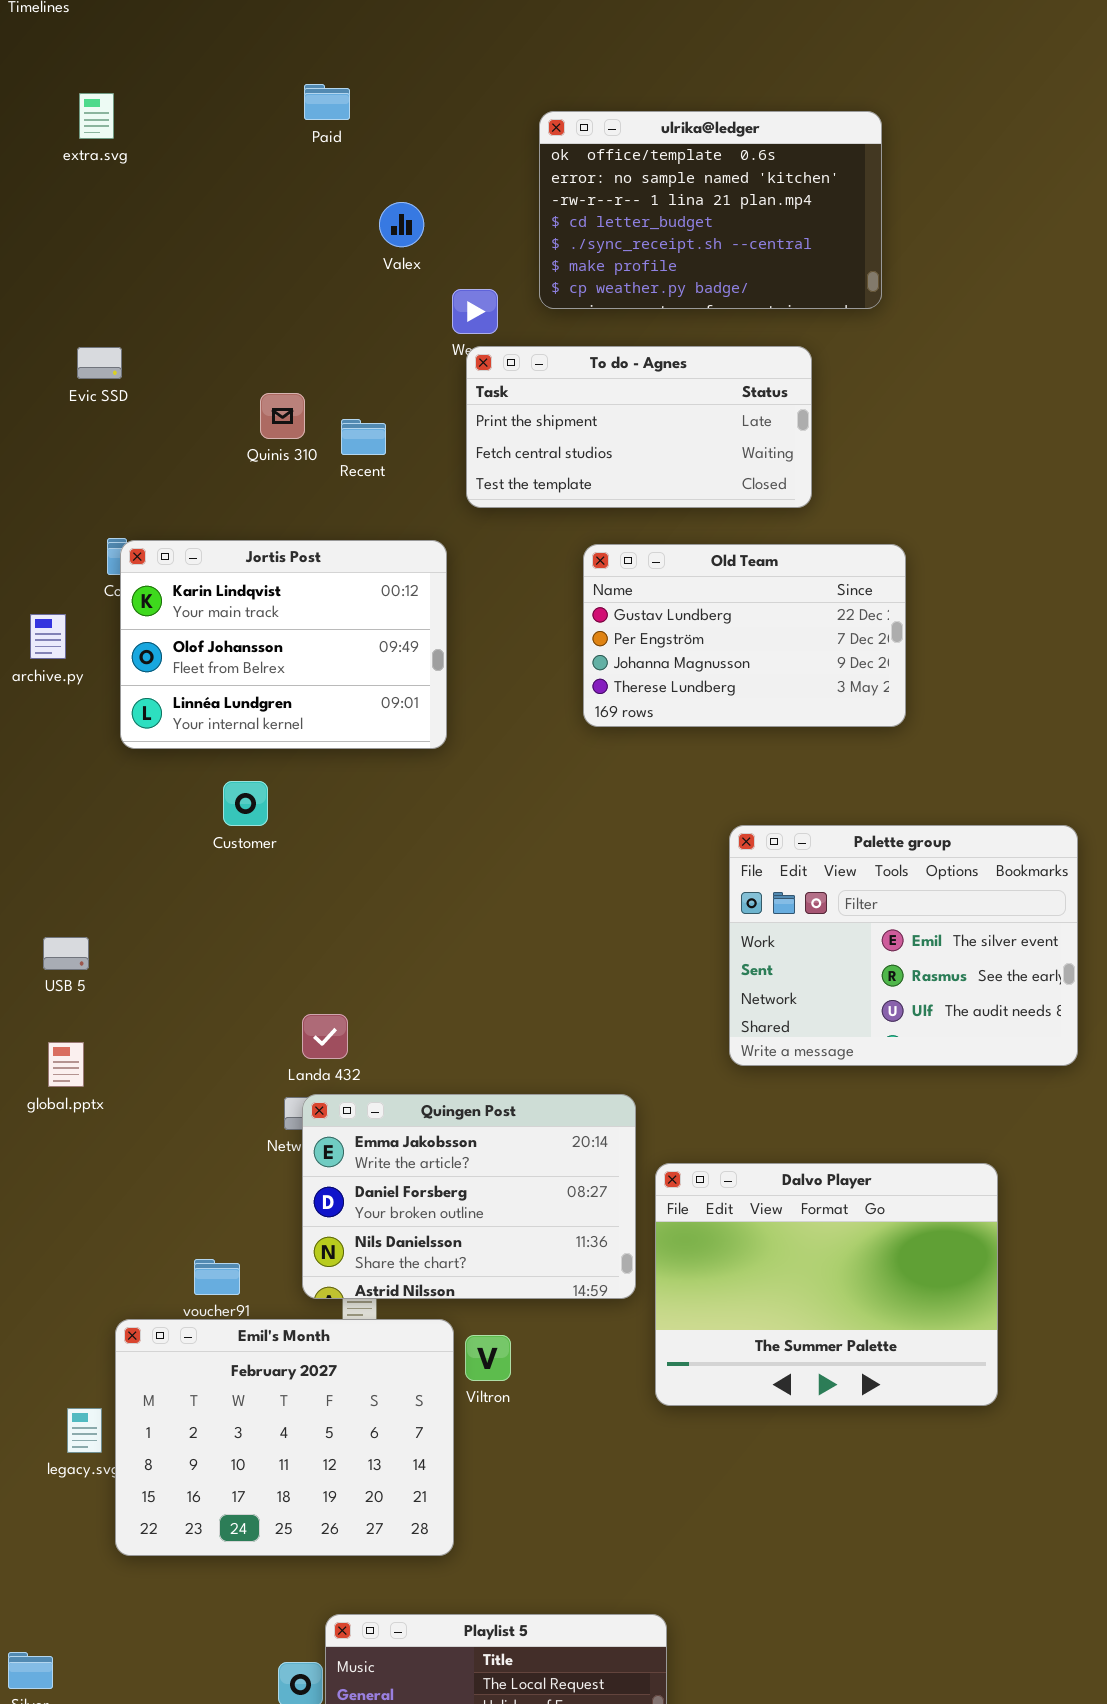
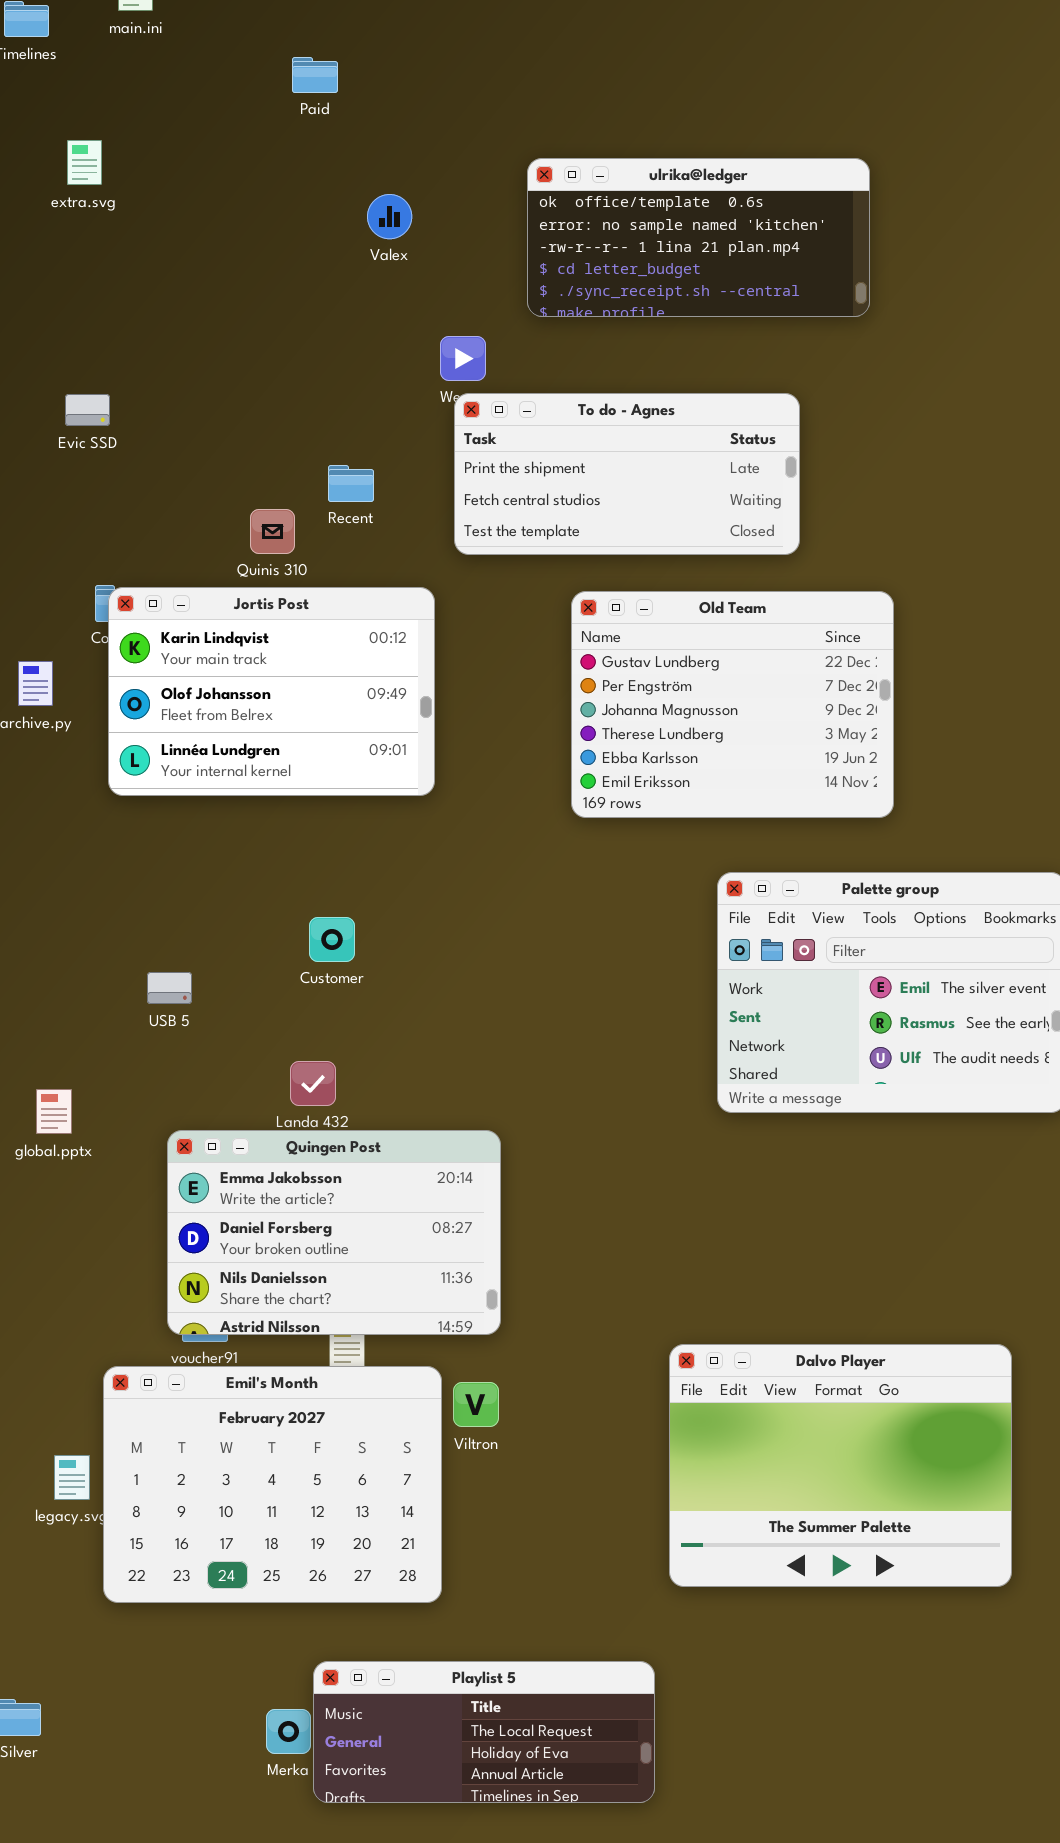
Paid: [304,84,350,120] -> [292,57,338,93], moved
ulrika@ledger: [539,111,882,309] -> [527,158,870,317], resized
Valex: [379,202,424,247] -> [367,194,412,239], moved
Quinis 310: [260,393,305,439] -> [250,509,295,554], moved
Old Team: [583,544,906,727] -> [571,591,894,818], resized
Customer: [223,781,268,826] -> [309,917,355,962], moved
USB 5: [43,937,89,970] -> [147,972,192,1004], moved
Quingen Post: [302,1094,636,1299] -> [167,1130,501,1335], moved
Dalvo Player: [655,1163,998,1406] -> [669,1344,1012,1587], moved

